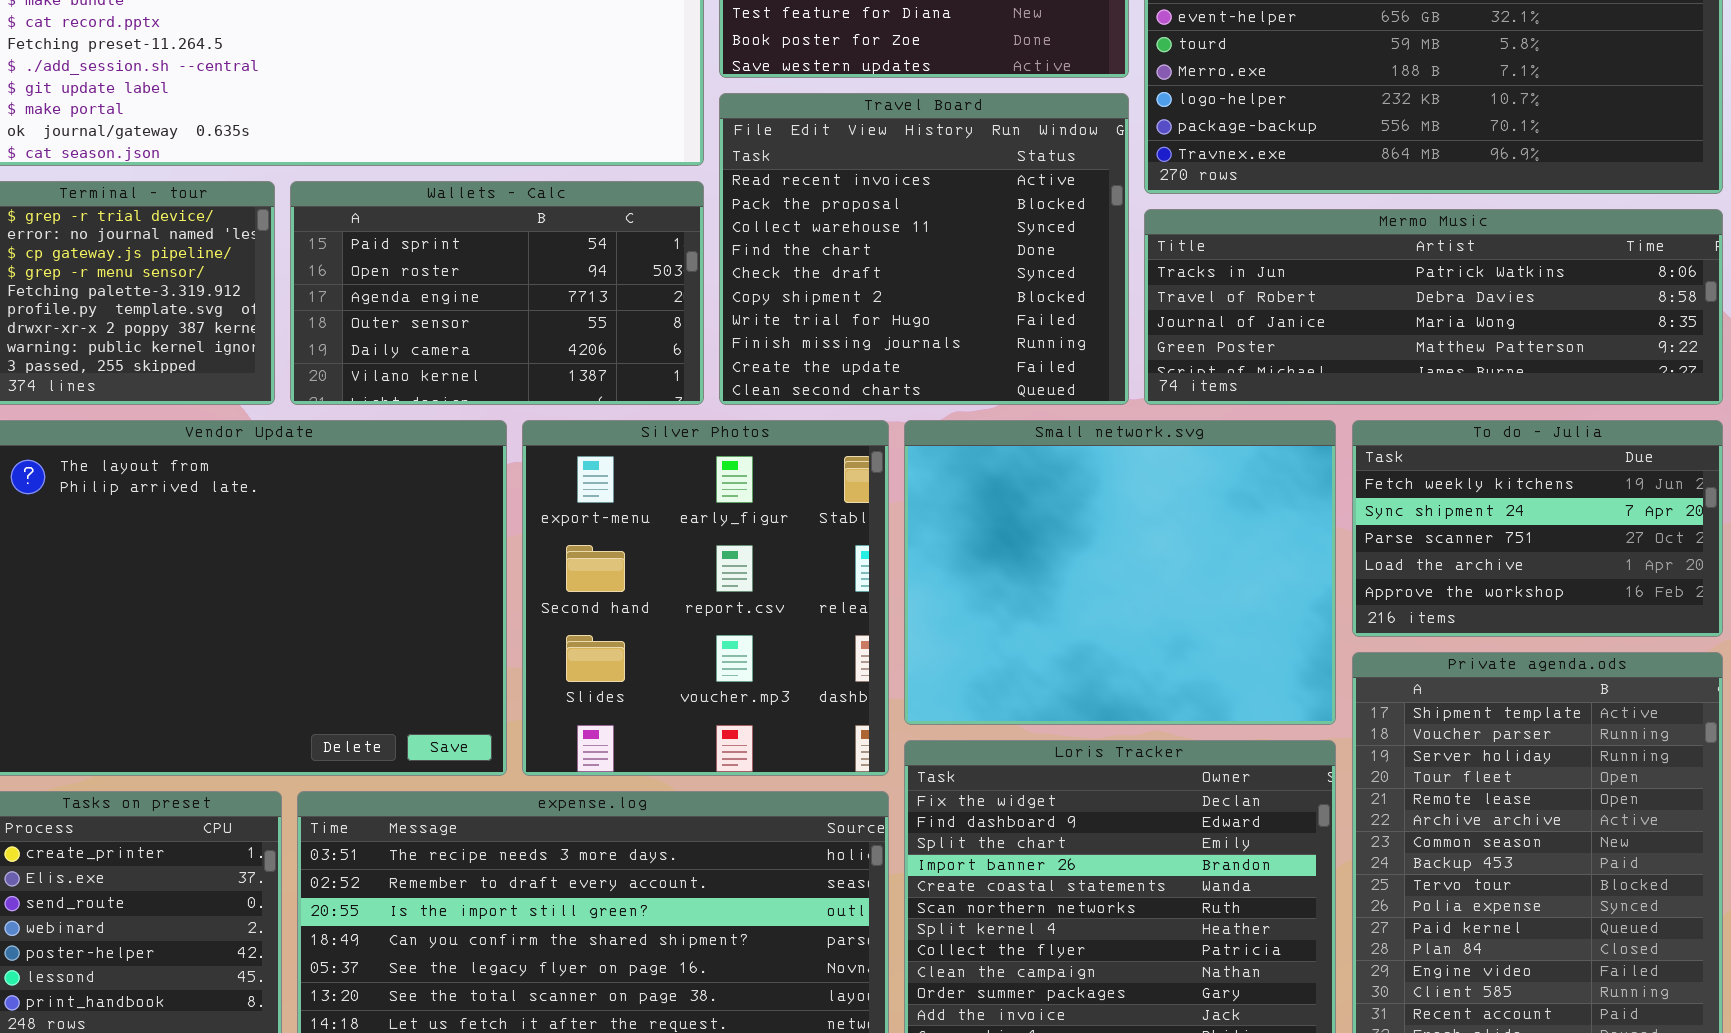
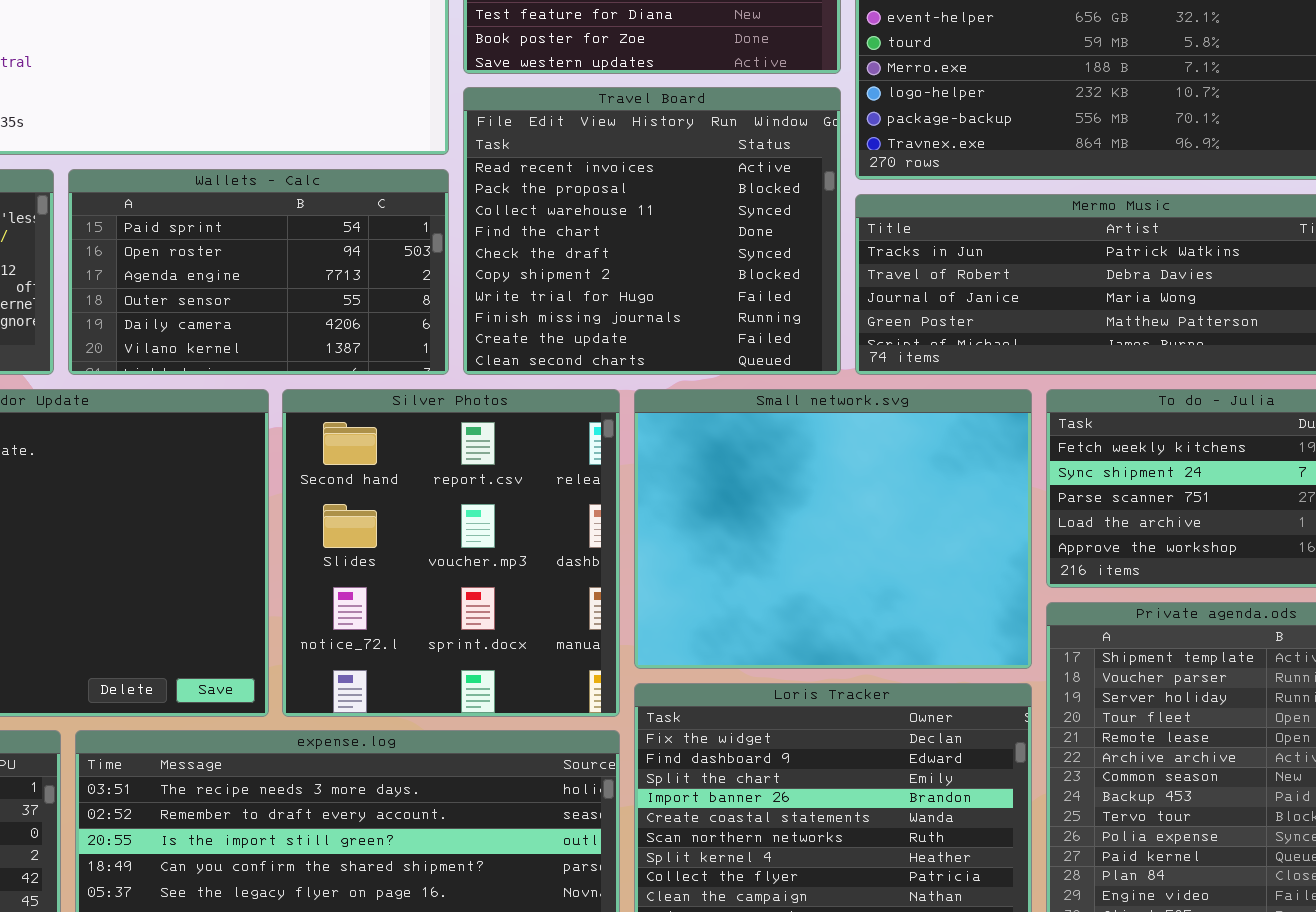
Silver Photos: [522,420,889,776] -> [282,389,620,717], scrolled down 1 row

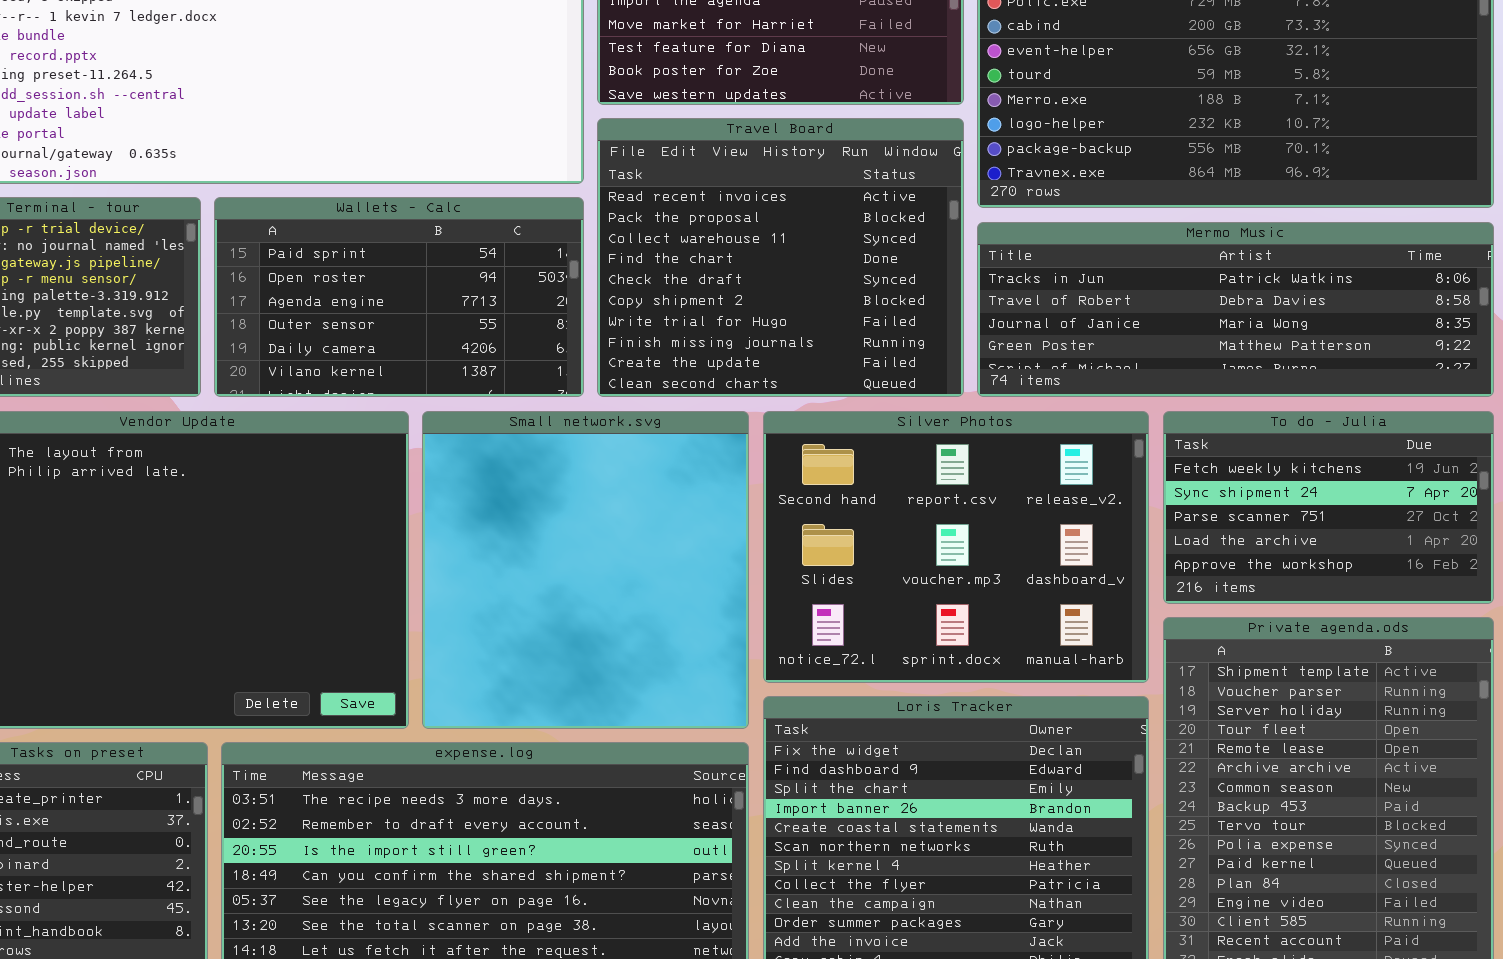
Silver Photos: [282,389,620,717] -> [763,411,1149,683], moved, resized
Small network.svg: [634,389,1032,669] -> [422,411,749,729], moved, resized

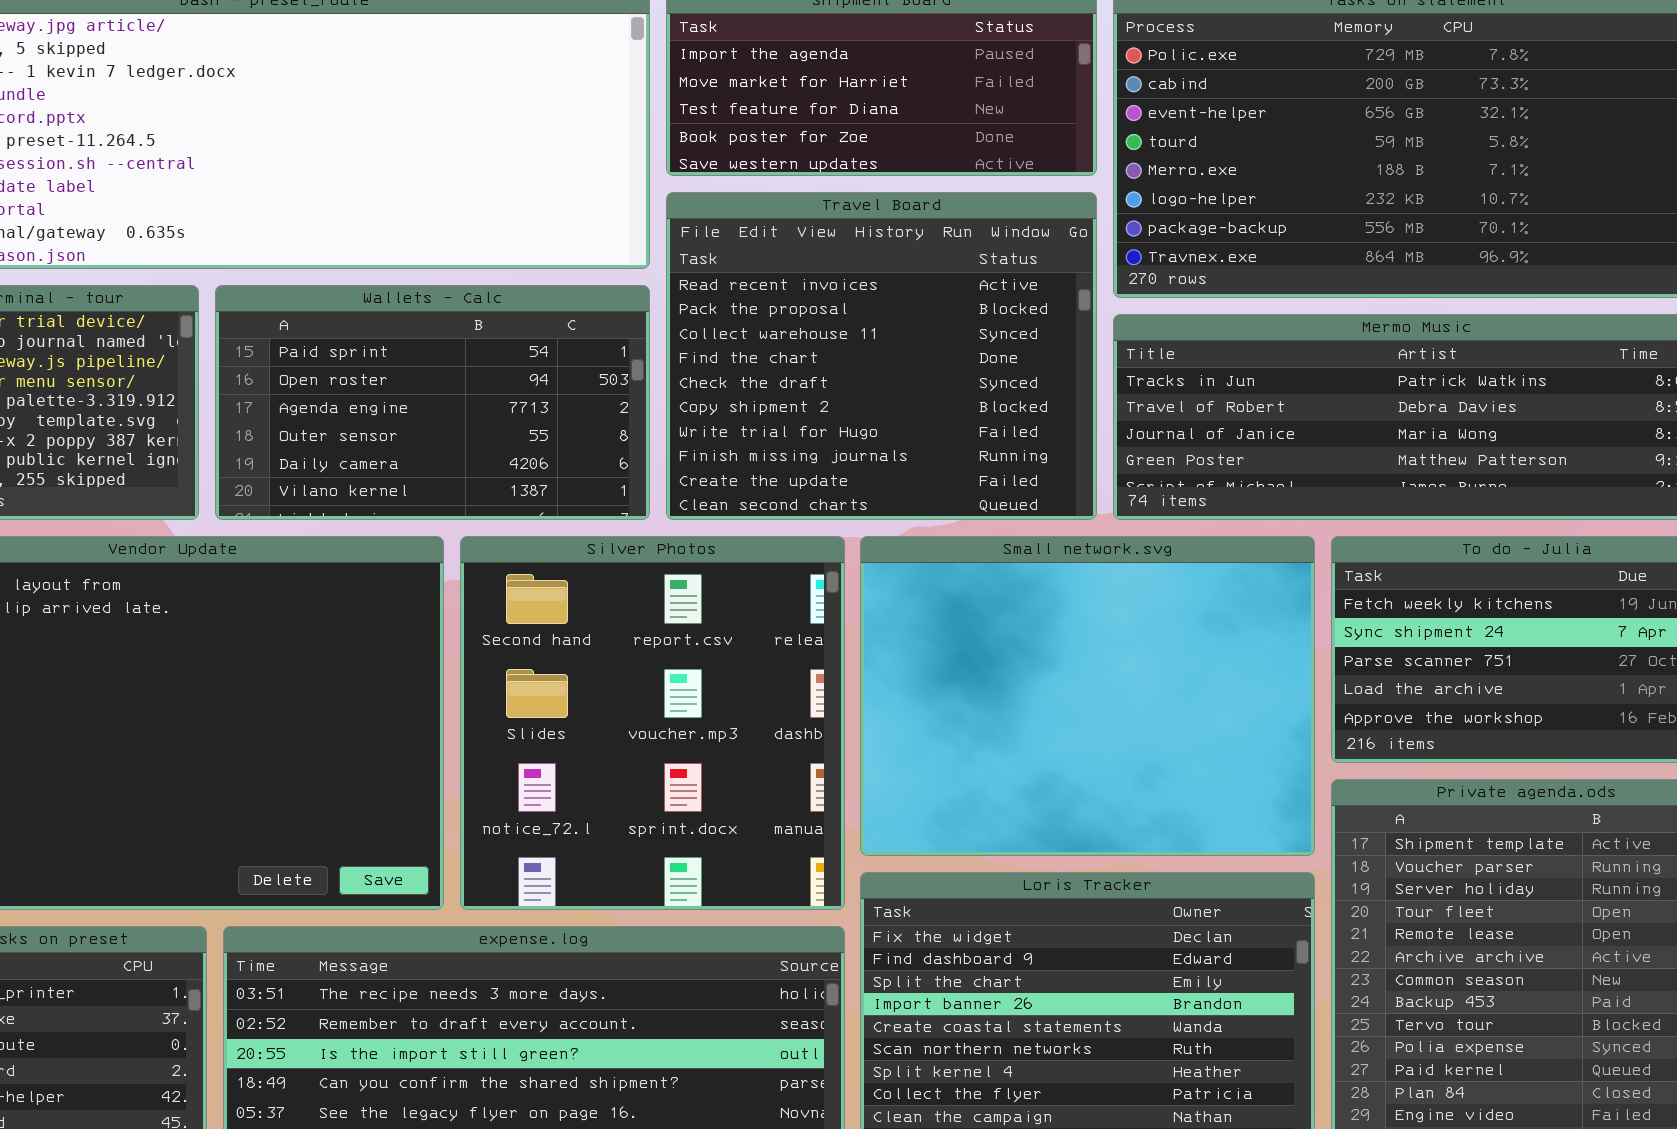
Small network.svg: [422,411,749,729] -> [860,536,1315,856], moved, resized
Silver Photos: [763,411,1149,683] -> [460,536,845,910], moved, resized

